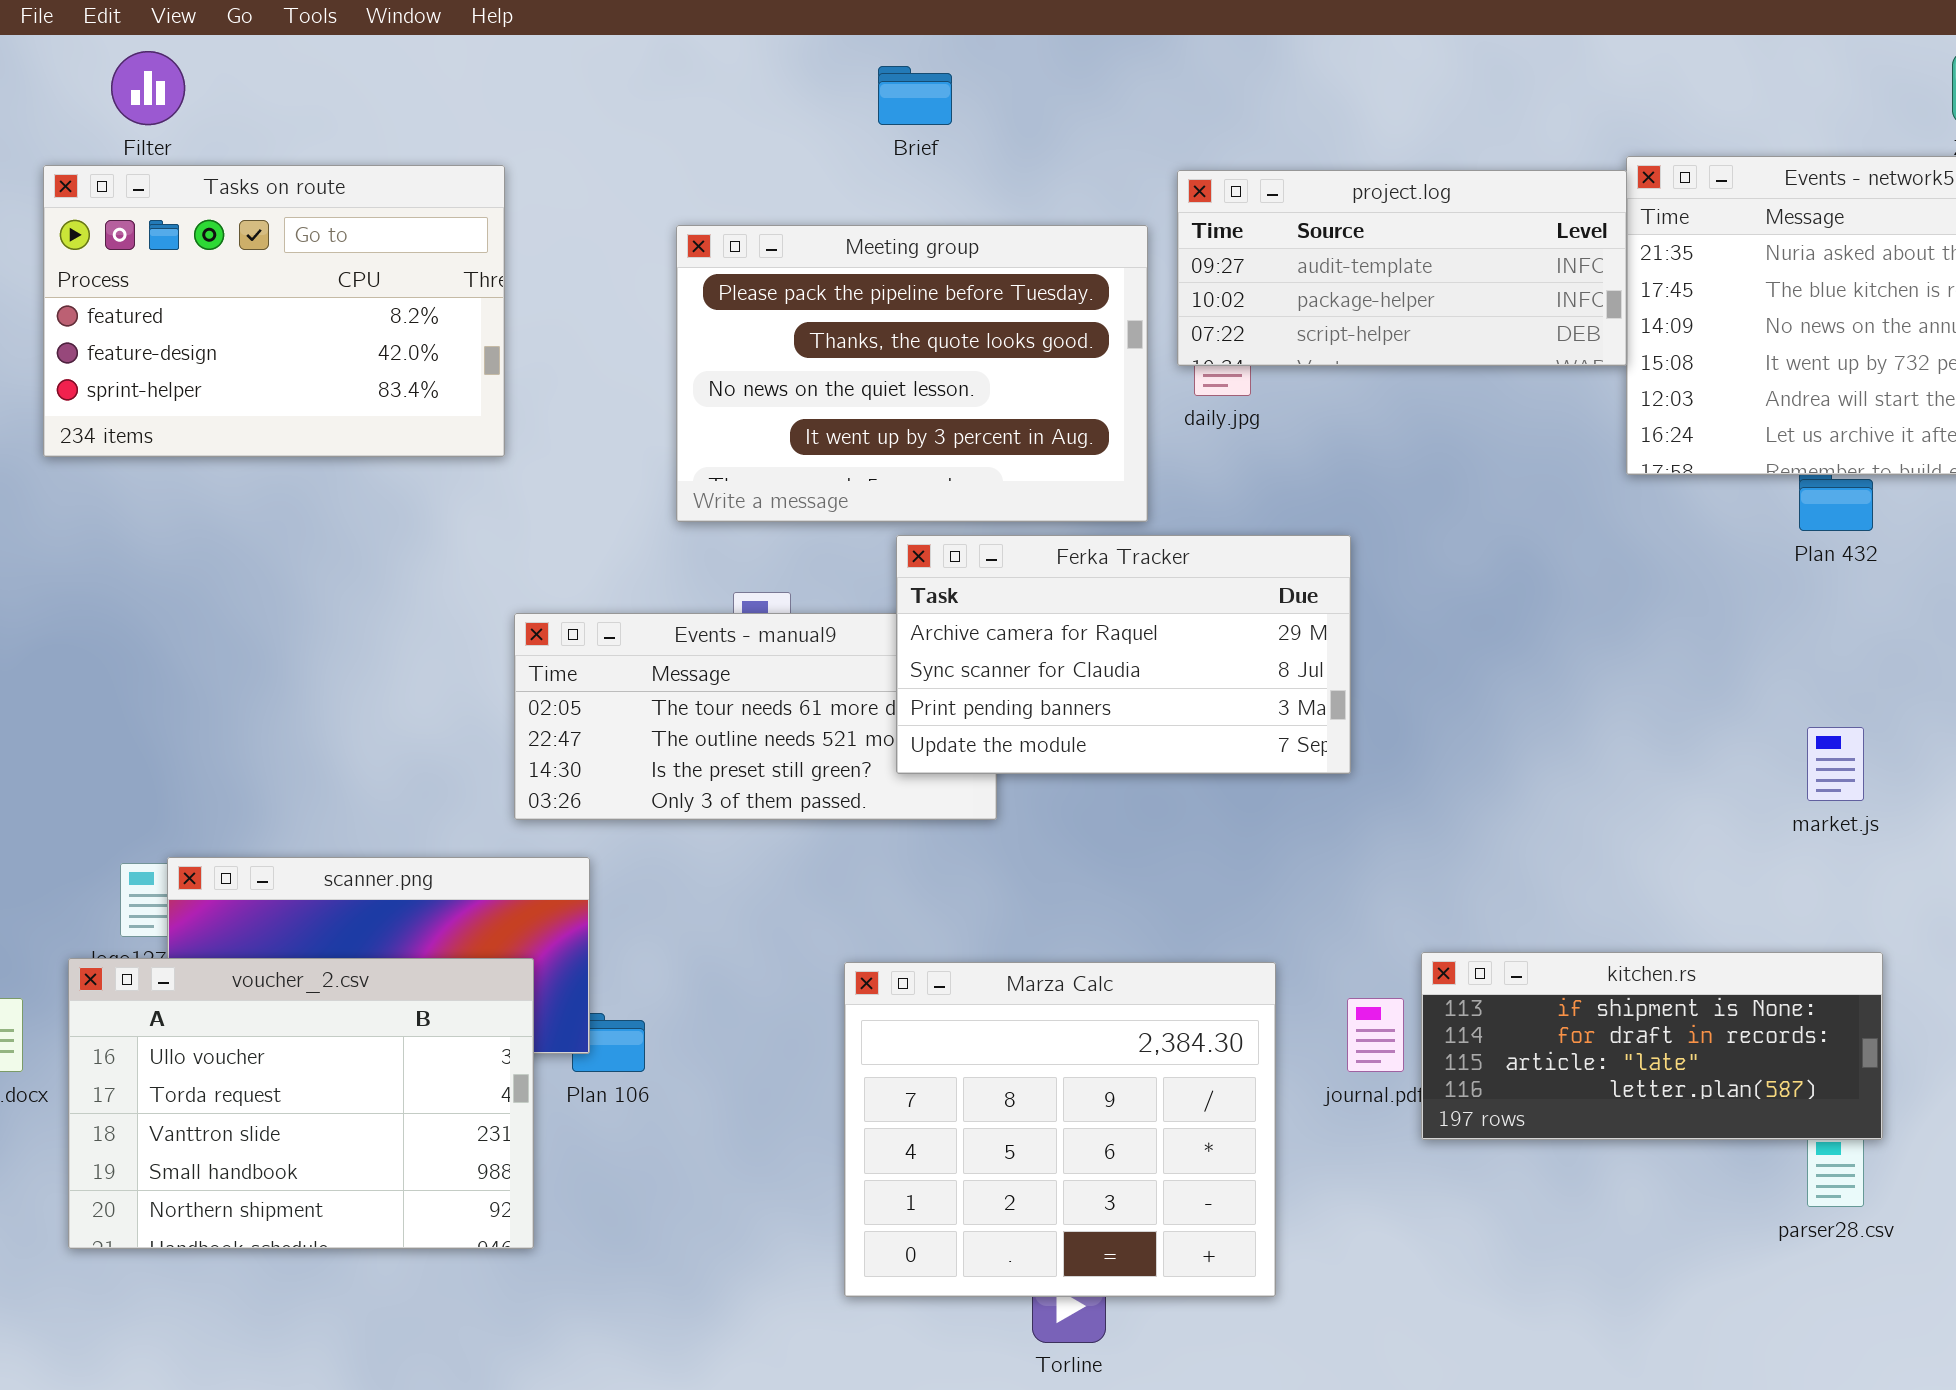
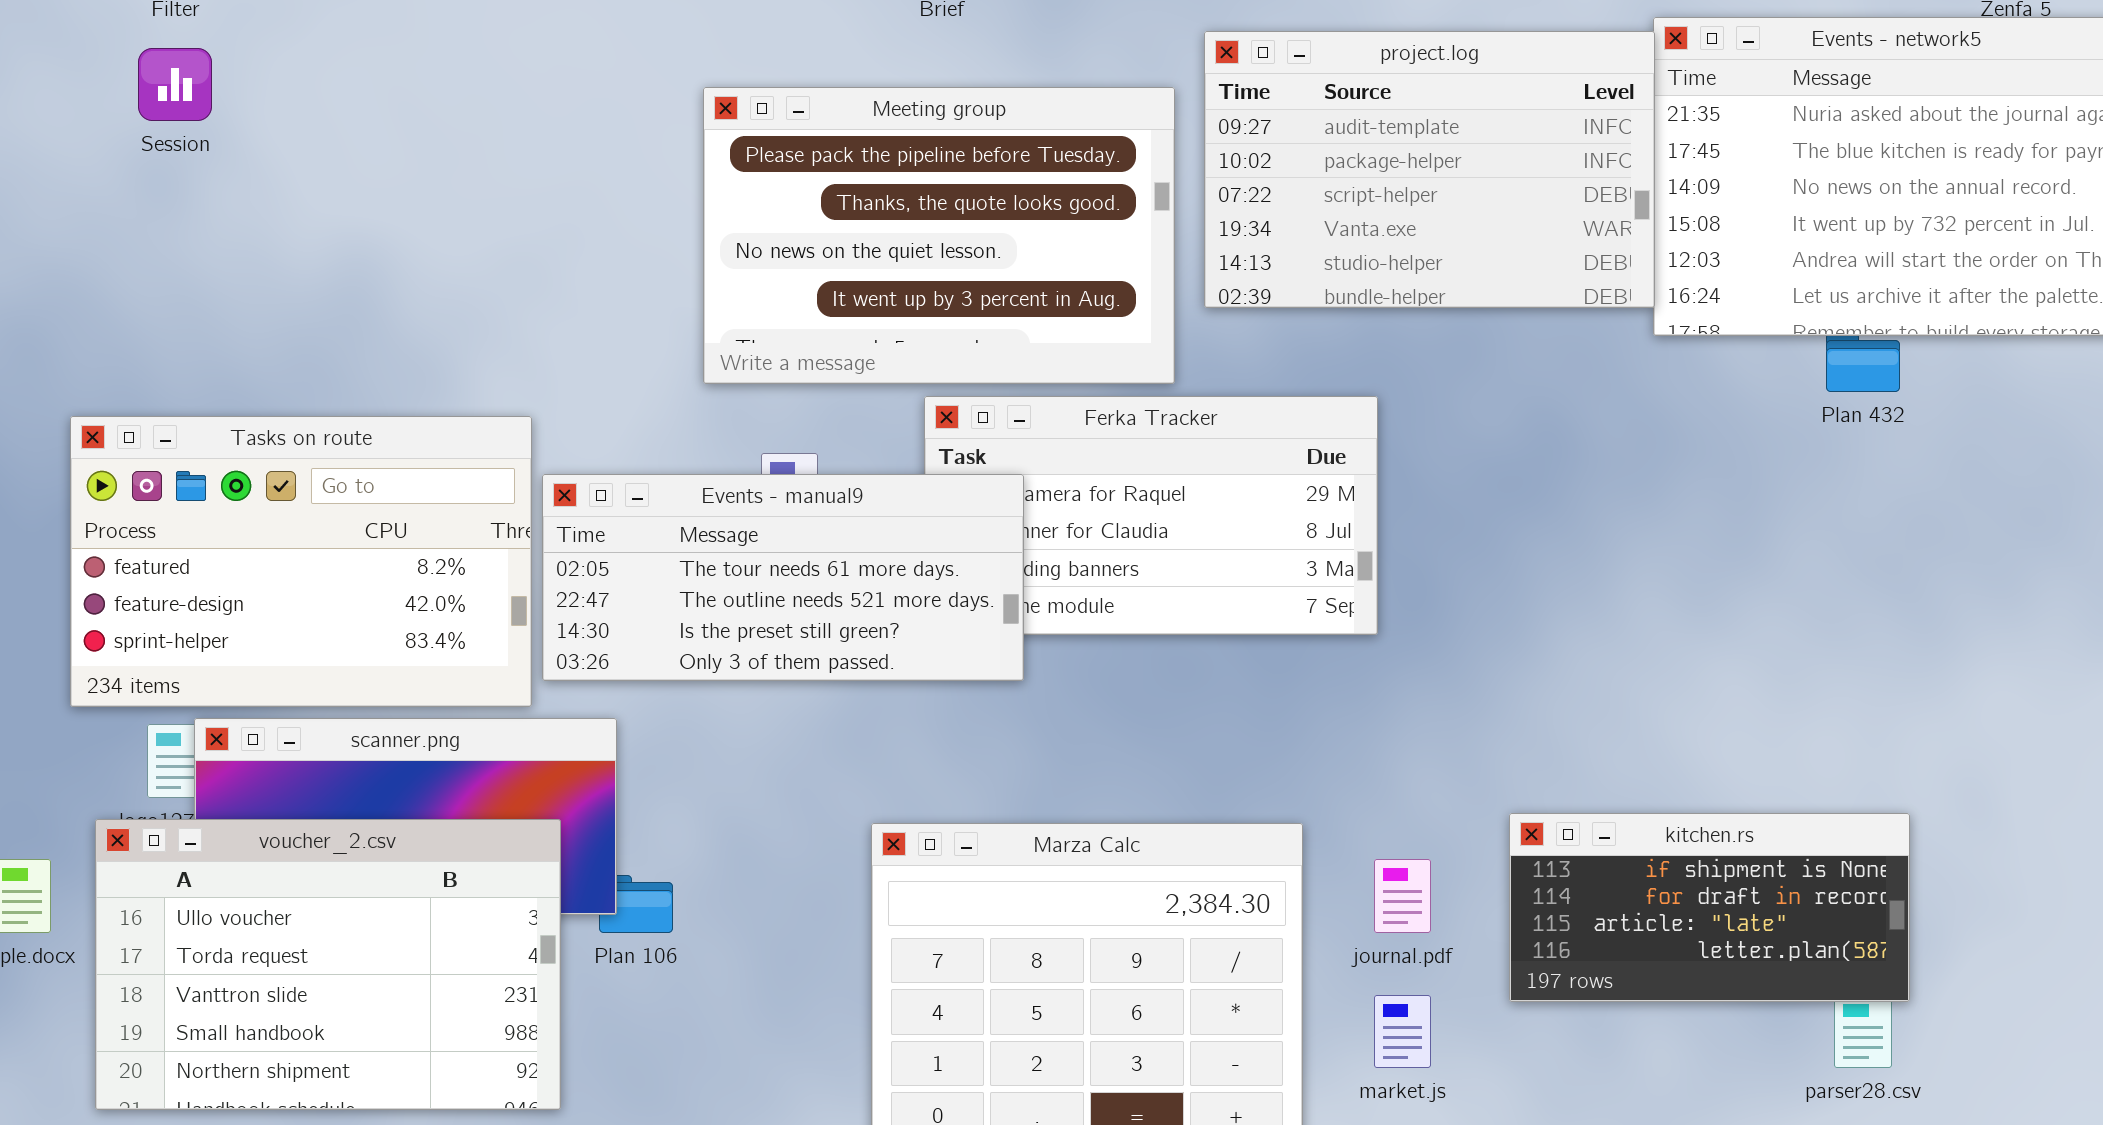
Tasks on route: [43,165,505,457] -> [70,416,532,707], moved
project.log: [1177,170,1627,366] -> [1204,31,1655,308], resized
Events - manual9: [514,613,997,820] -> [542,474,1024,681], raised
market.js: [1807,727,1864,801] -> [1374,995,1431,1068], moved
kitchen.rs: [1421,952,1883,1140] -> [1509,813,1910,1002], resized

